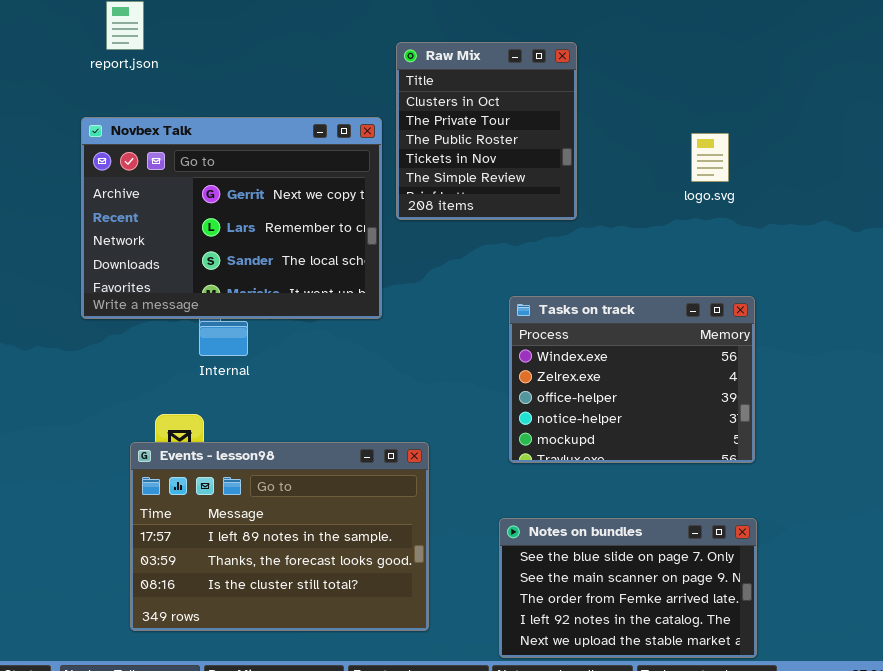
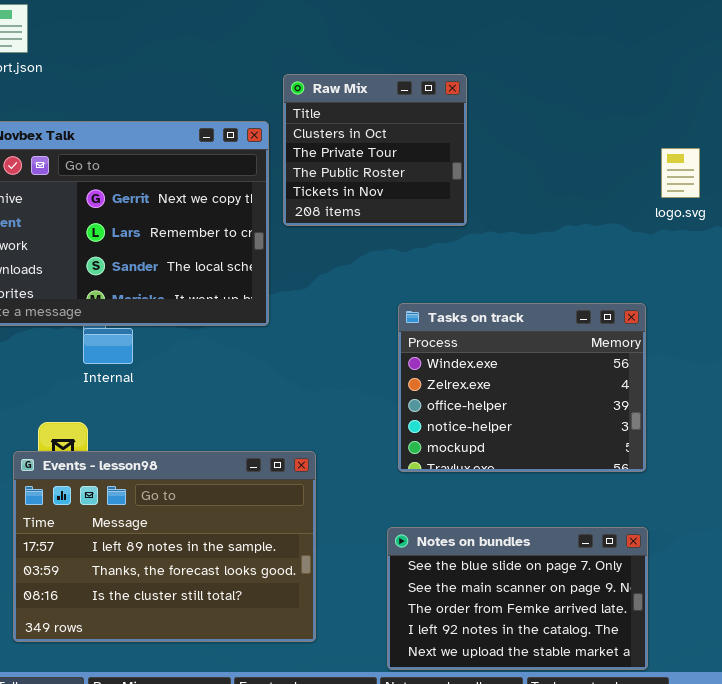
Raw Mix: [396,42,577,220] -> [283,74,467,226], resized
logo.svg: [691,133,729,182] -> [661,148,700,198], moved

